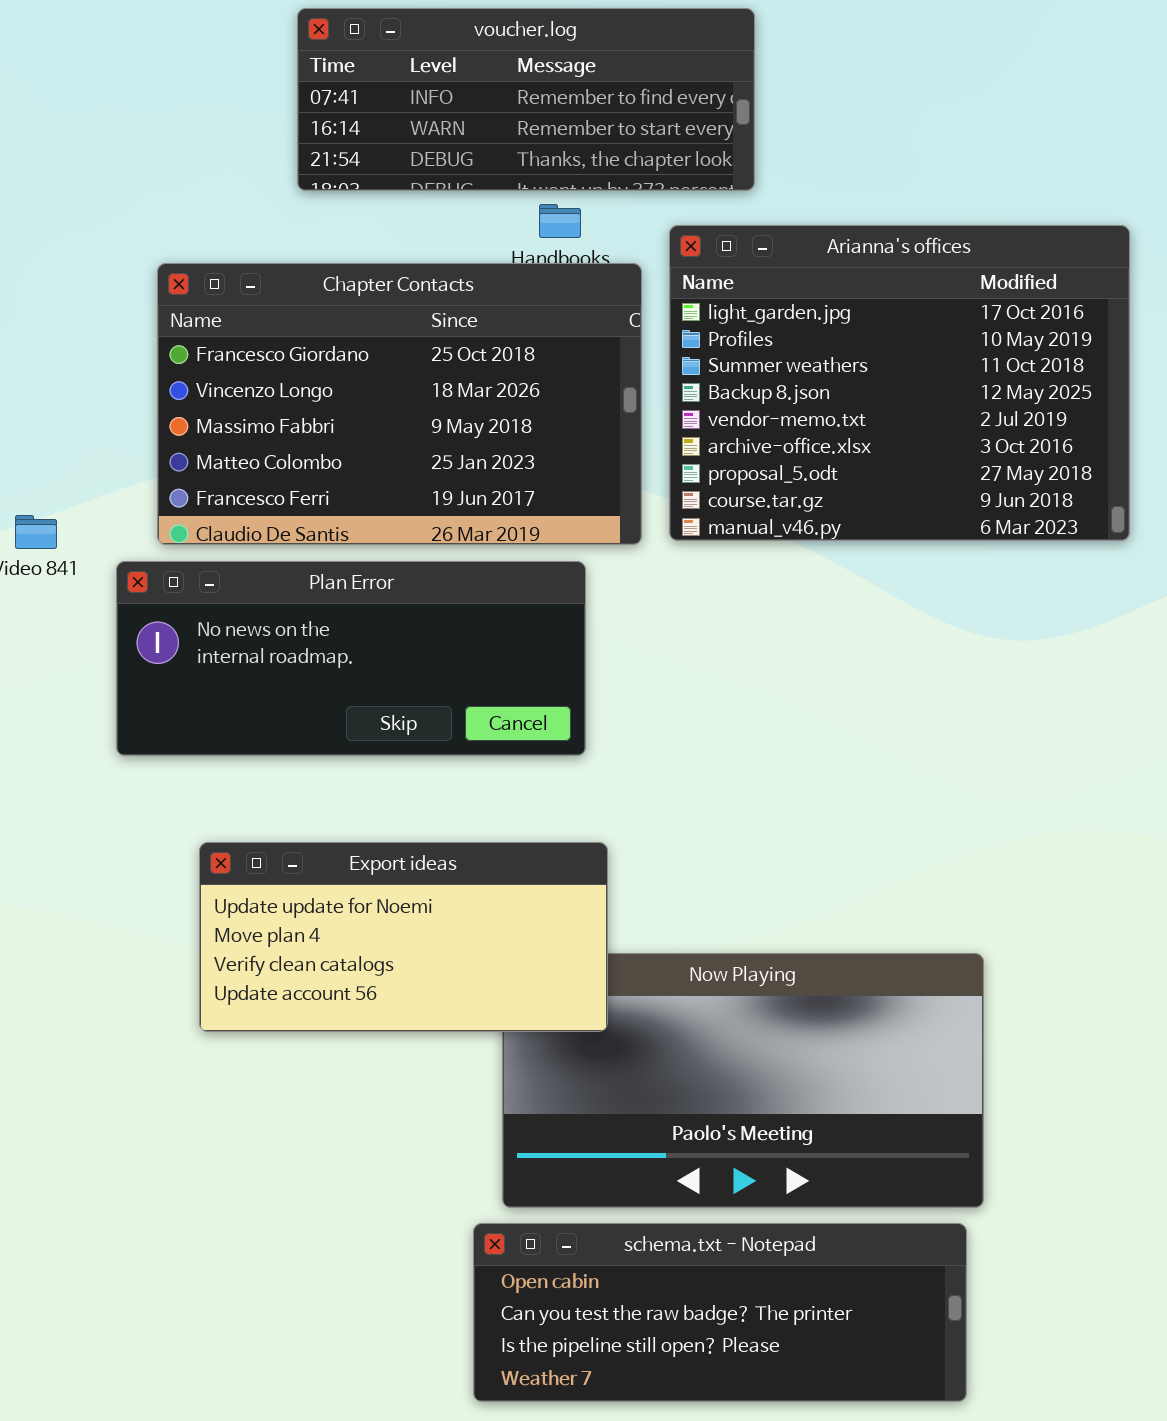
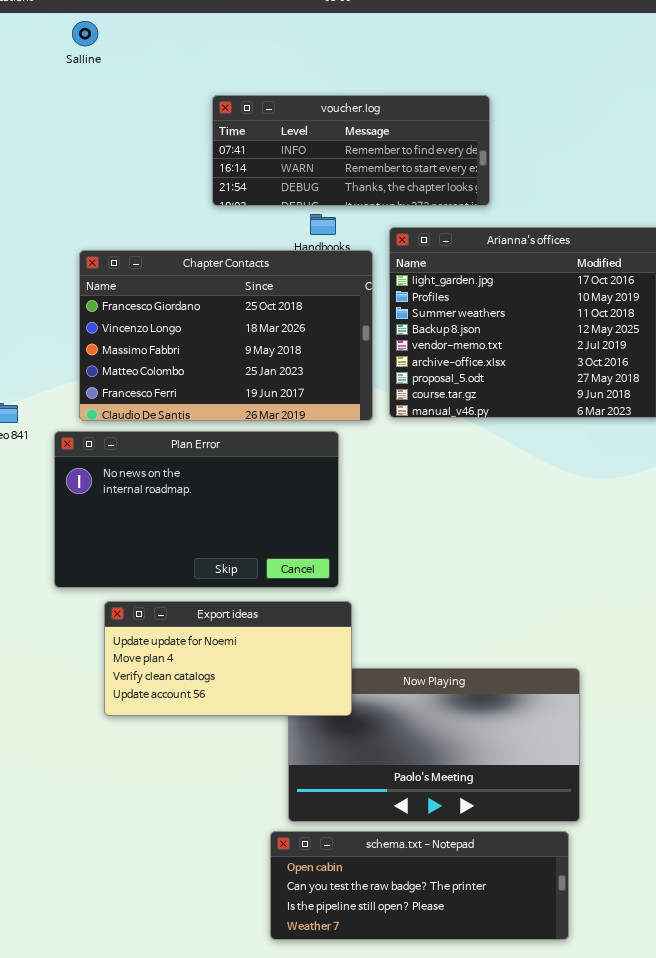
voucher.log: [297,8,755,191] -> [212,95,490,206], moved
Plan Error: [116,561,586,756] -> [54,431,339,588], resized

